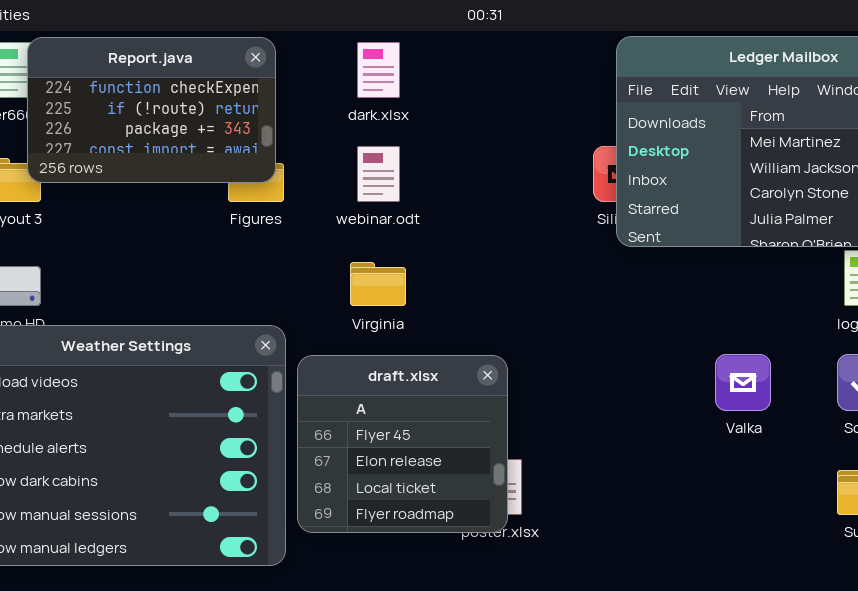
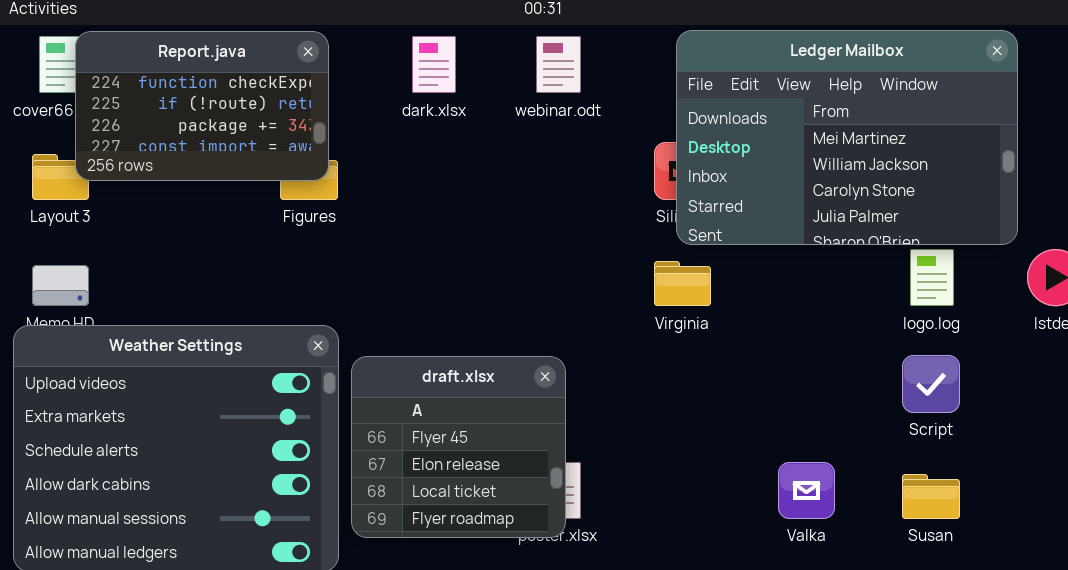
webinar.odt: [357,146,400,202] -> [536,36,581,93], moved
Virginia: [350,262,406,306] -> [654,261,711,306], moved
Valka: [715,354,771,411] -> [778,462,835,519], moved

